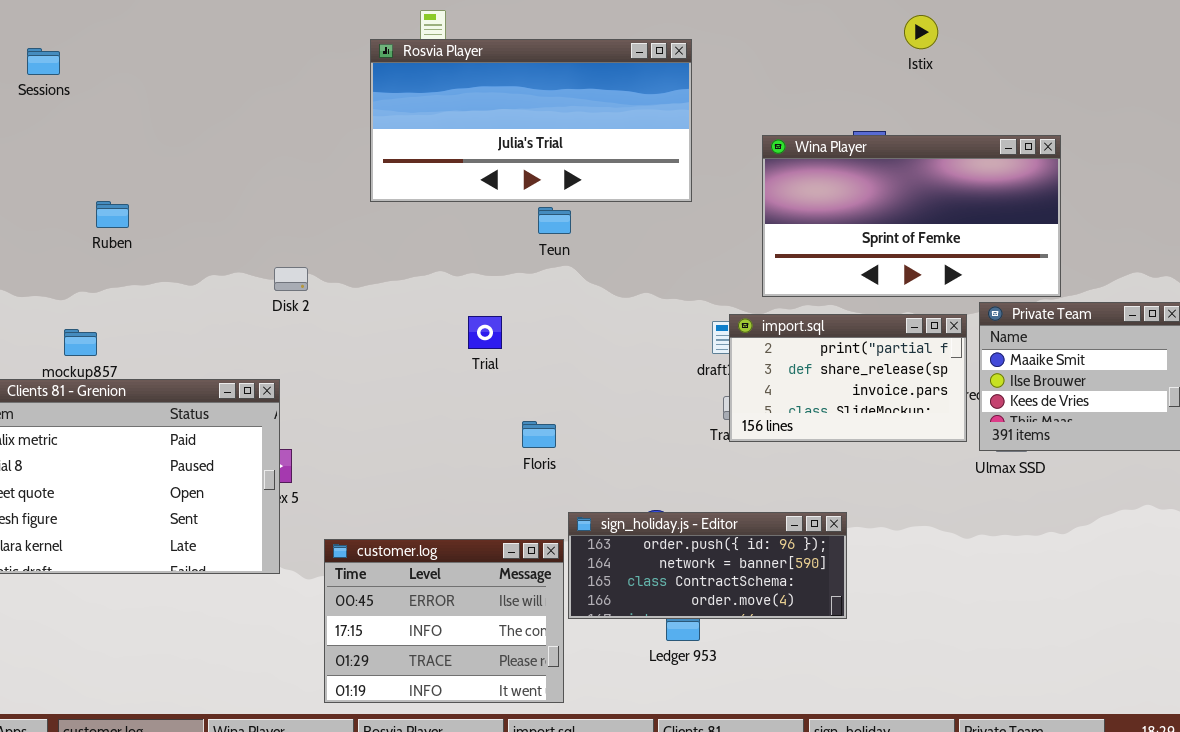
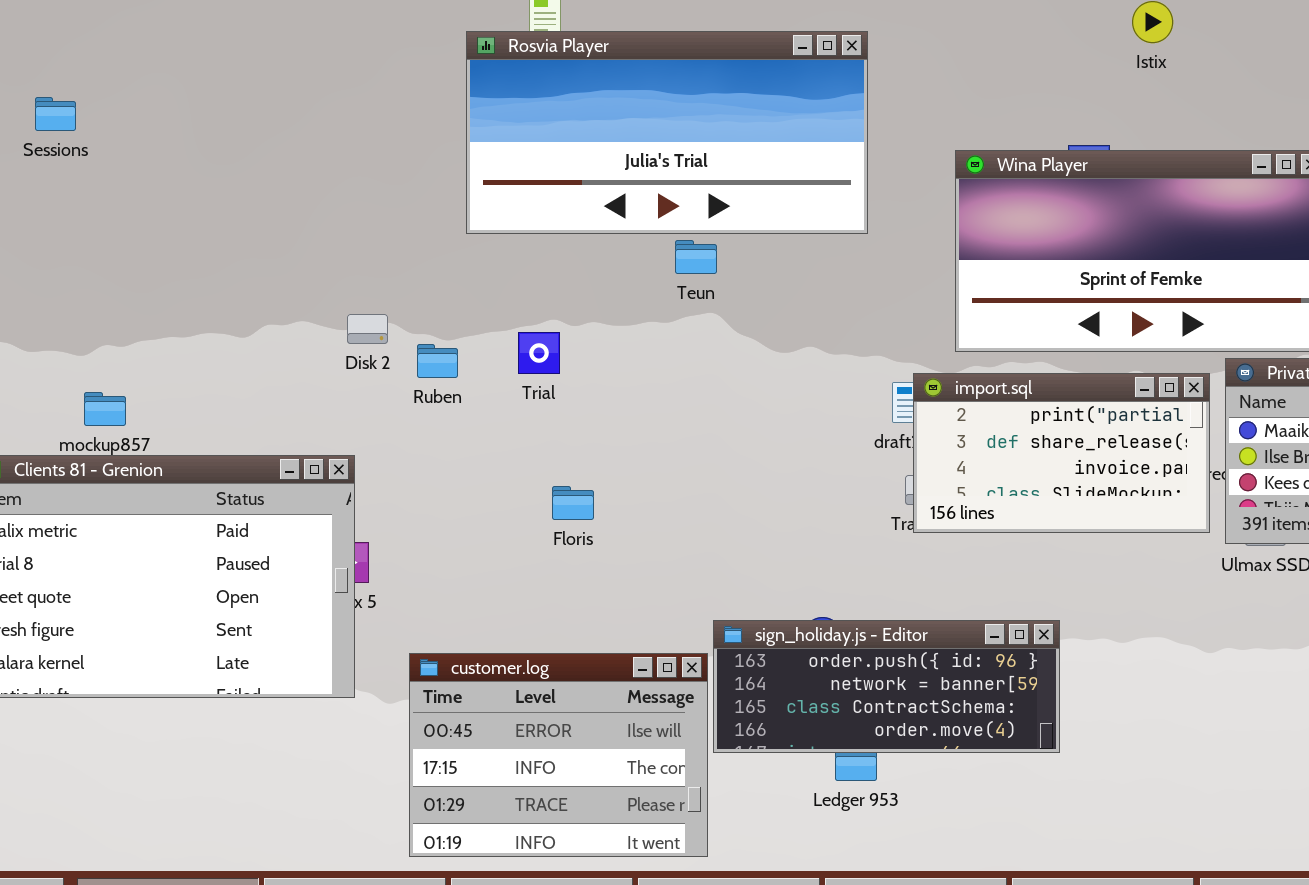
Sessions: [27,48,60,75] -> [35,97,76,131], moved
Ruben: [96,201,129,228] -> [417,344,458,378], moved
Trial: [468,316,502,349] -> [518,332,560,374], moved
Floris: [522,421,556,448] -> [552,486,594,520], moved

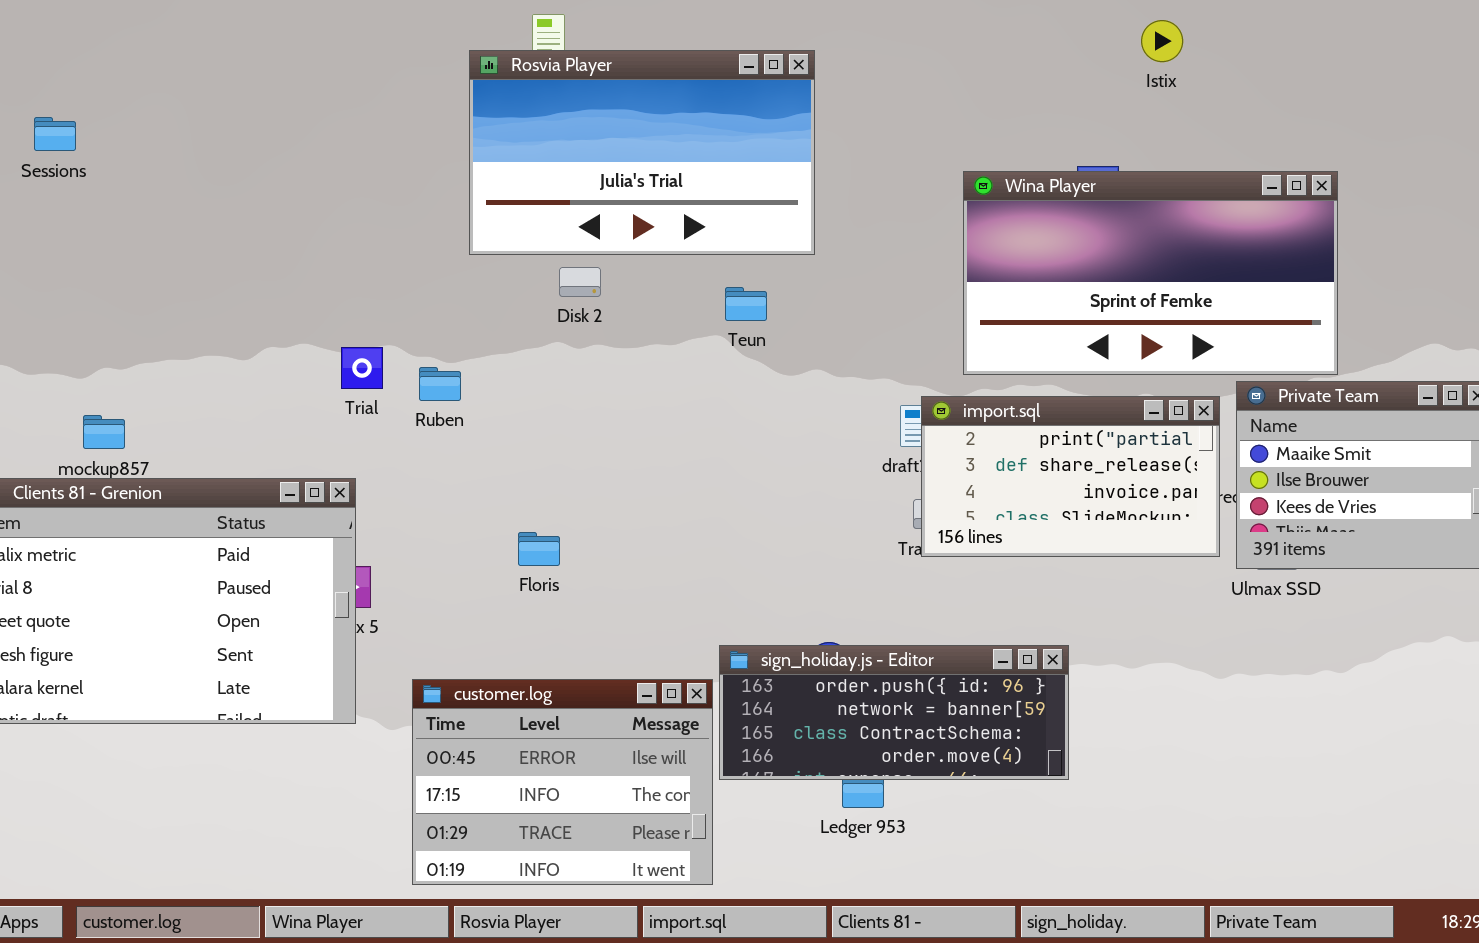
Rosvia Player: [466,31,868,234] -> [469,50,815,255], resized
Teun: [675,240,717,274] -> [725,287,767,321], moved
Disk 2: [347,314,388,344] -> [559,267,601,297], moved
Trial: [518,332,560,374] -> [341,347,383,389], moved
Floris: [552,486,594,520] -> [518,532,560,566], moved

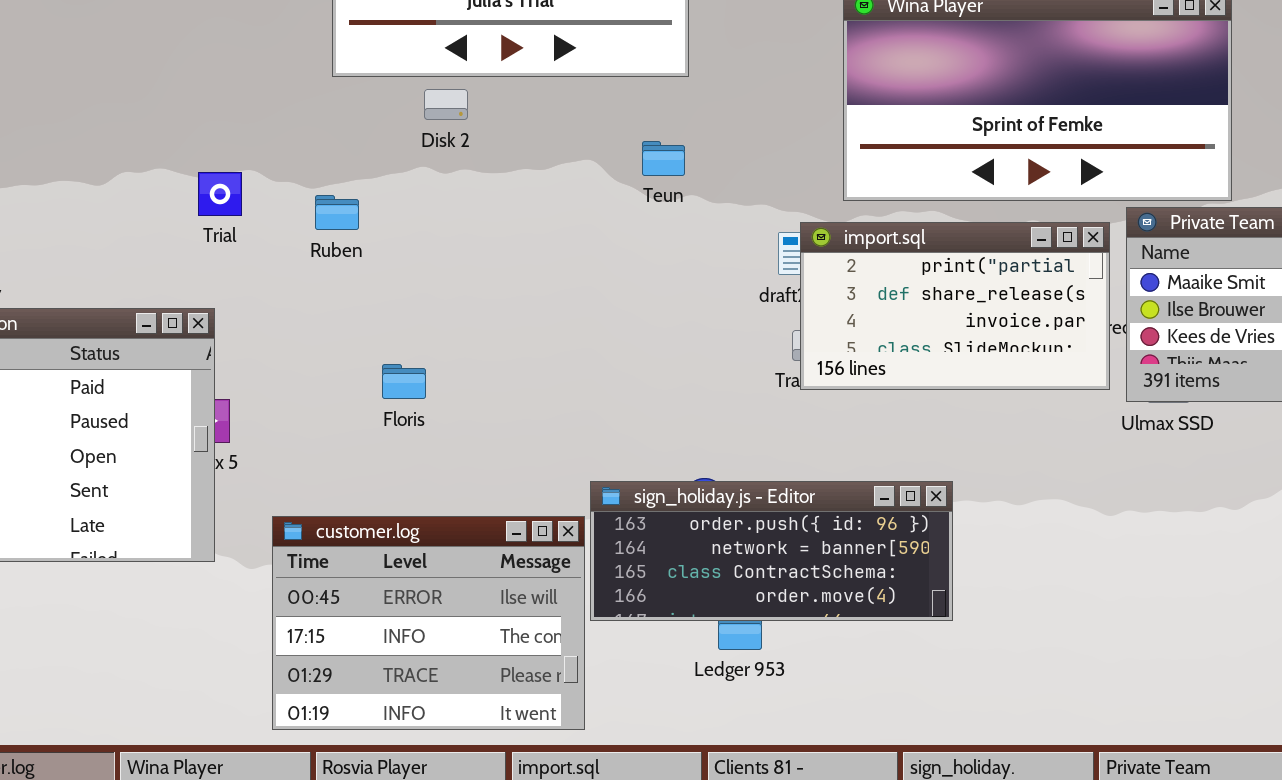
Teun: [725,287,767,321] -> [642,141,685,176], moved
Ruben: [419,367,461,401] -> [315,195,359,230], moved

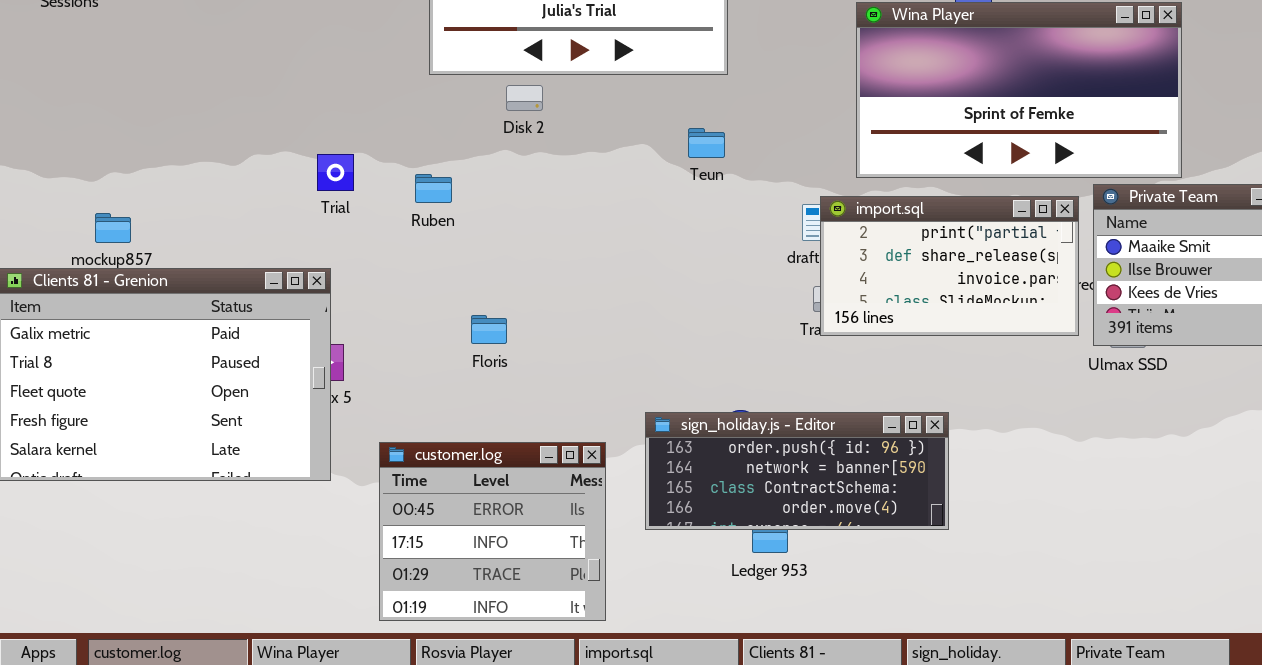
customer.log: [272,516,585,730] -> [379,442,606,621], resized

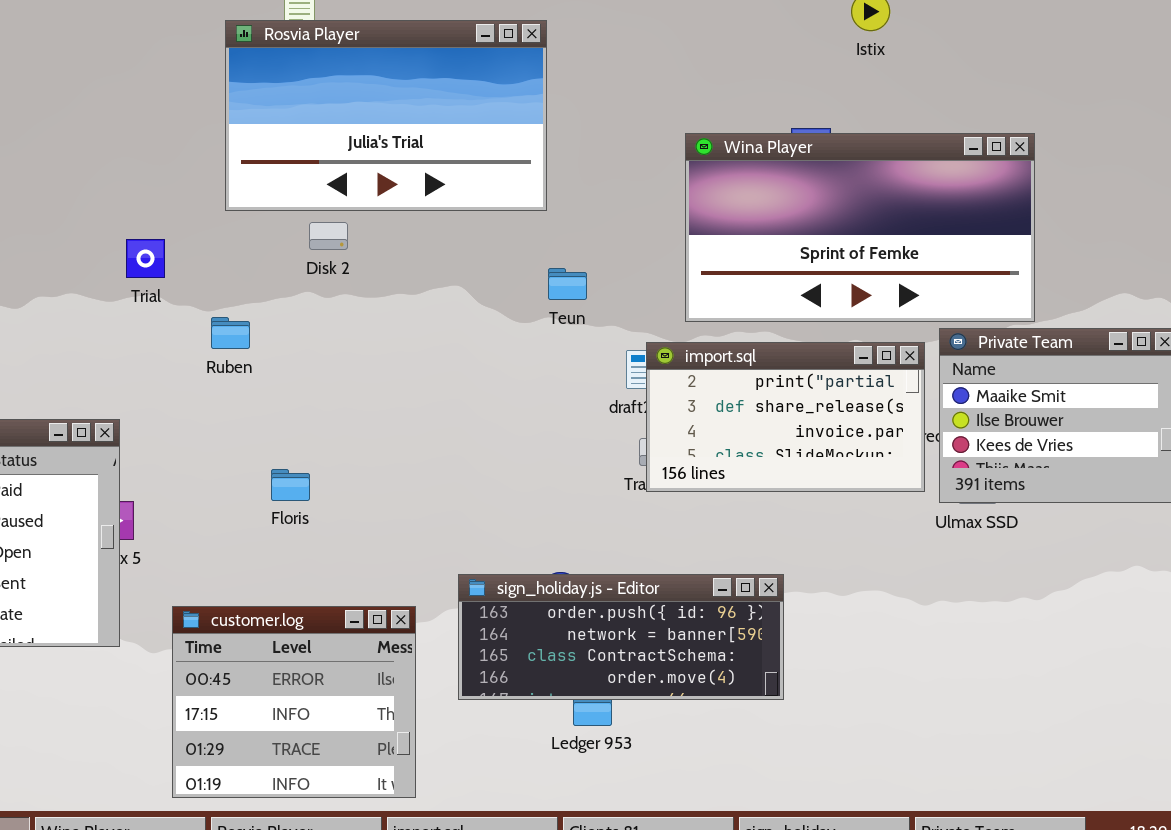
Teun: [688,128,725,158] -> [548,268,587,300], moved
Trial: [317,154,354,191] -> [126,239,165,278], moved

